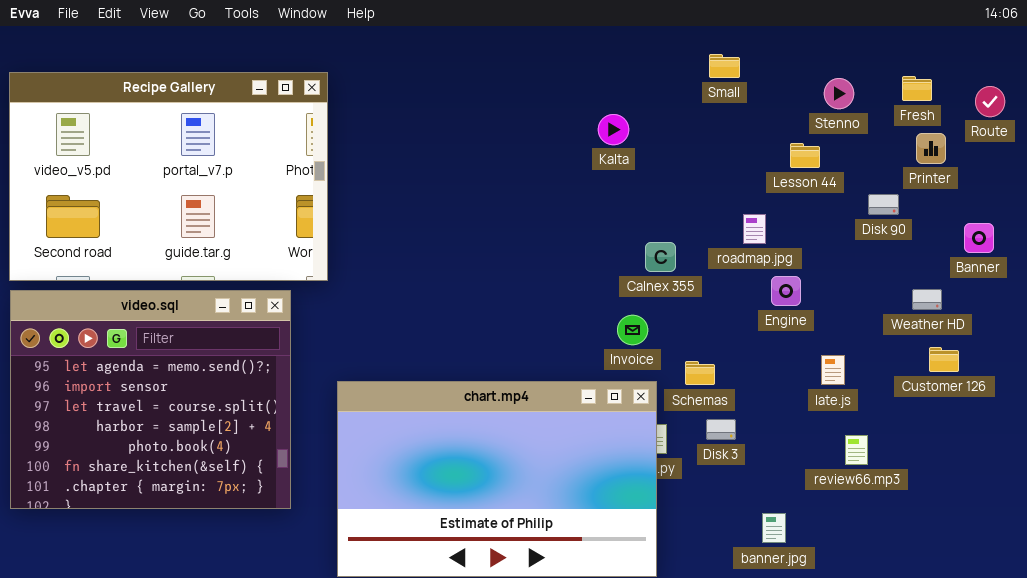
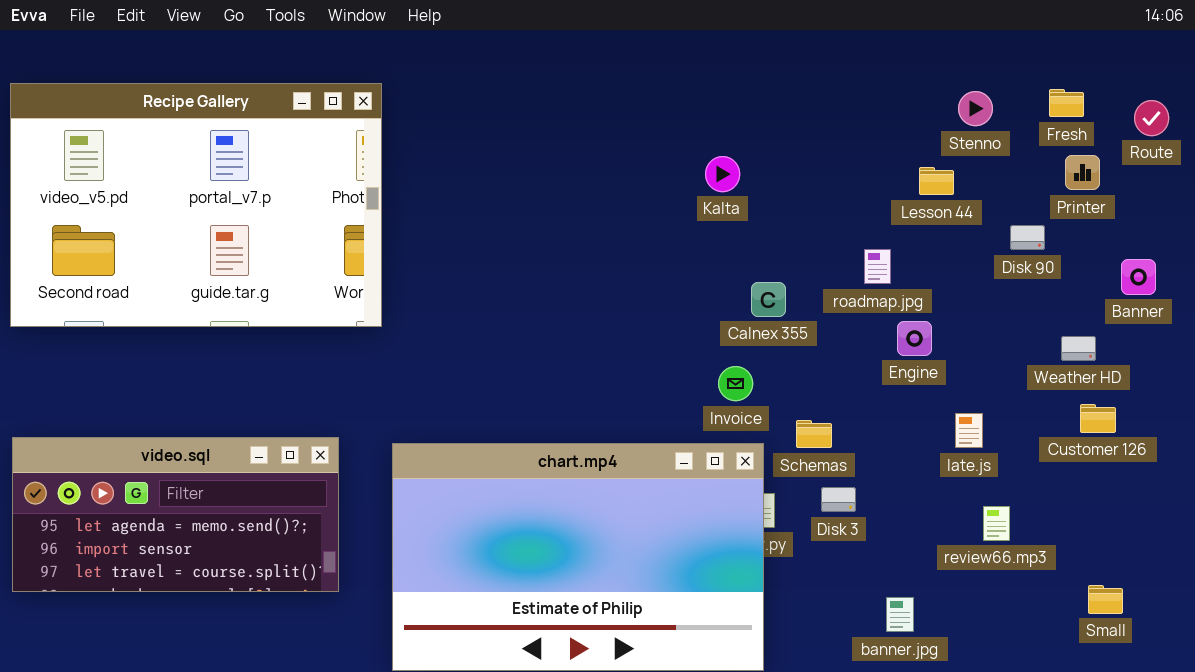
Small: [709,54,740,78] -> [1088,585,1123,614], moved
Kalta: [598,114,629,145] -> [705,156,740,192], moved
video.sql: [10,290,291,509] -> [12,437,339,592], resized

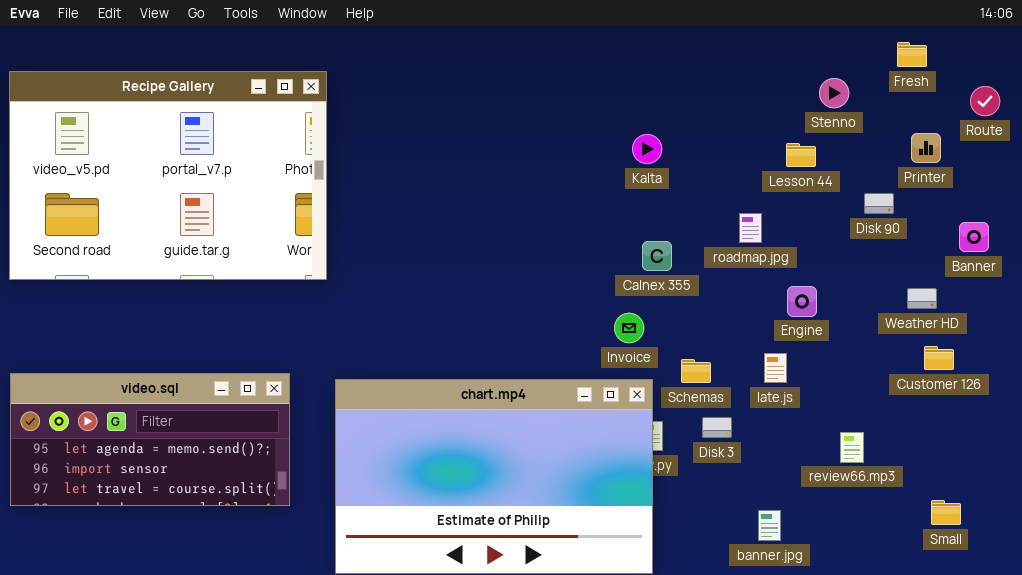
Fresh: [1049,89,1084,117] -> [897,42,927,67], moved
Kalta: [705,156,740,192] -> [632,134,662,164], moved
Engine: [897,321,932,356] -> [787,286,817,317], moved
late.js: [955,413,983,448] -> [764,353,787,383], moved

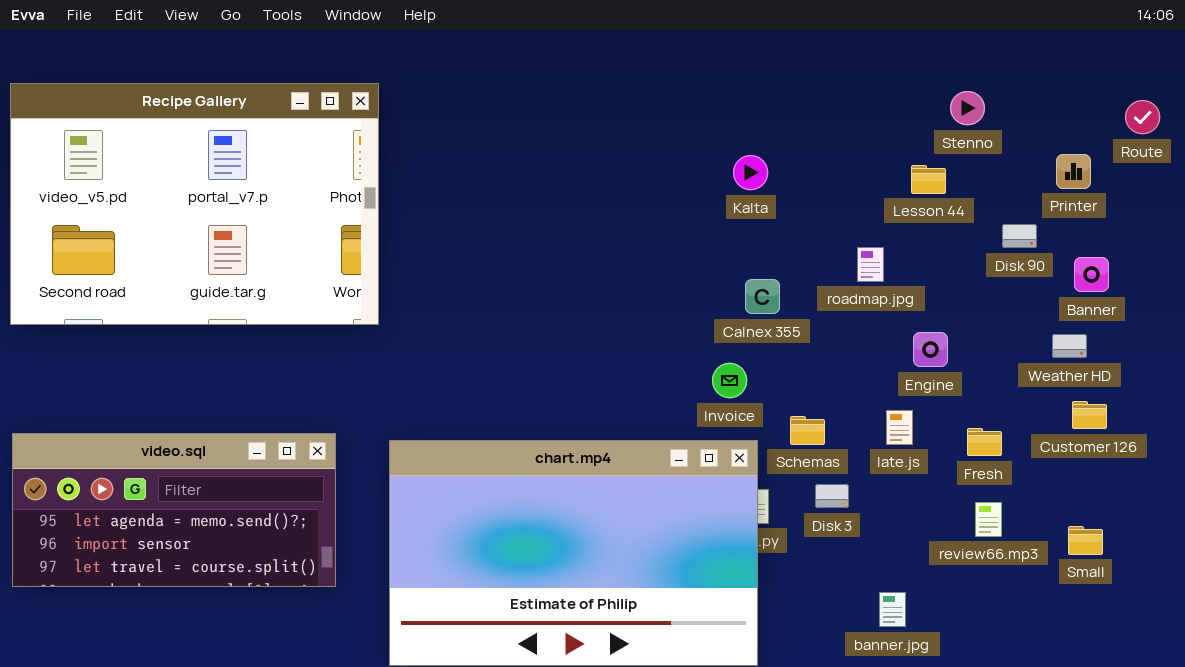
Fresh: [897,42,927,67] -> [967,428,1002,456], moved
Banner: [959,222,989,252] -> [1074,257,1109,292], moved
Small: [931,500,961,525] -> [1068,526,1103,555], moved

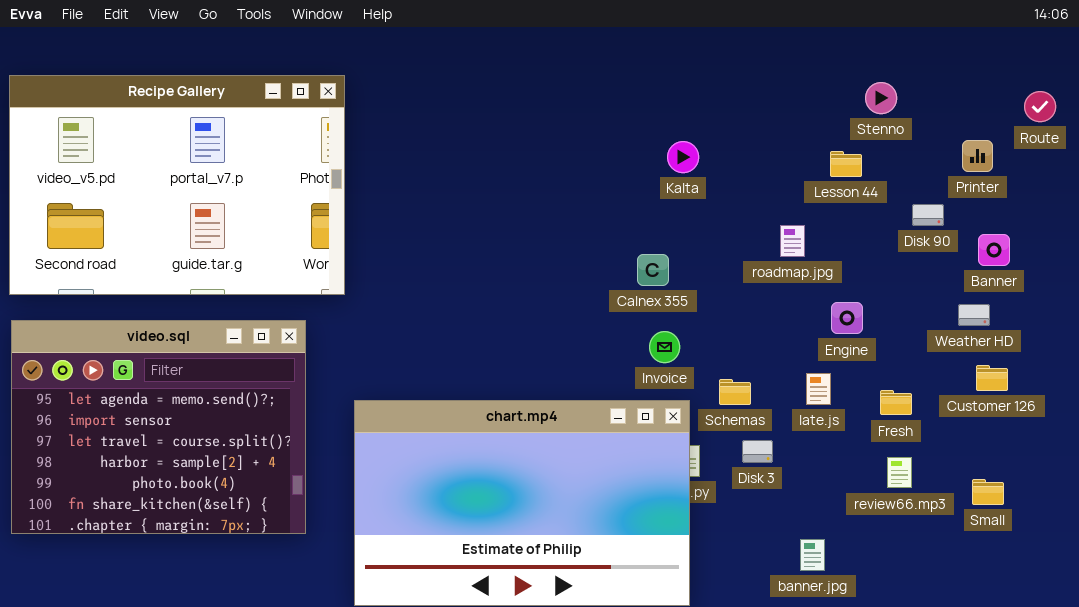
Calnex 355: [745,279,780,314] -> [637,254,669,286], moved
video.sql: [12,433,336,587] -> [11,320,306,534], resized

